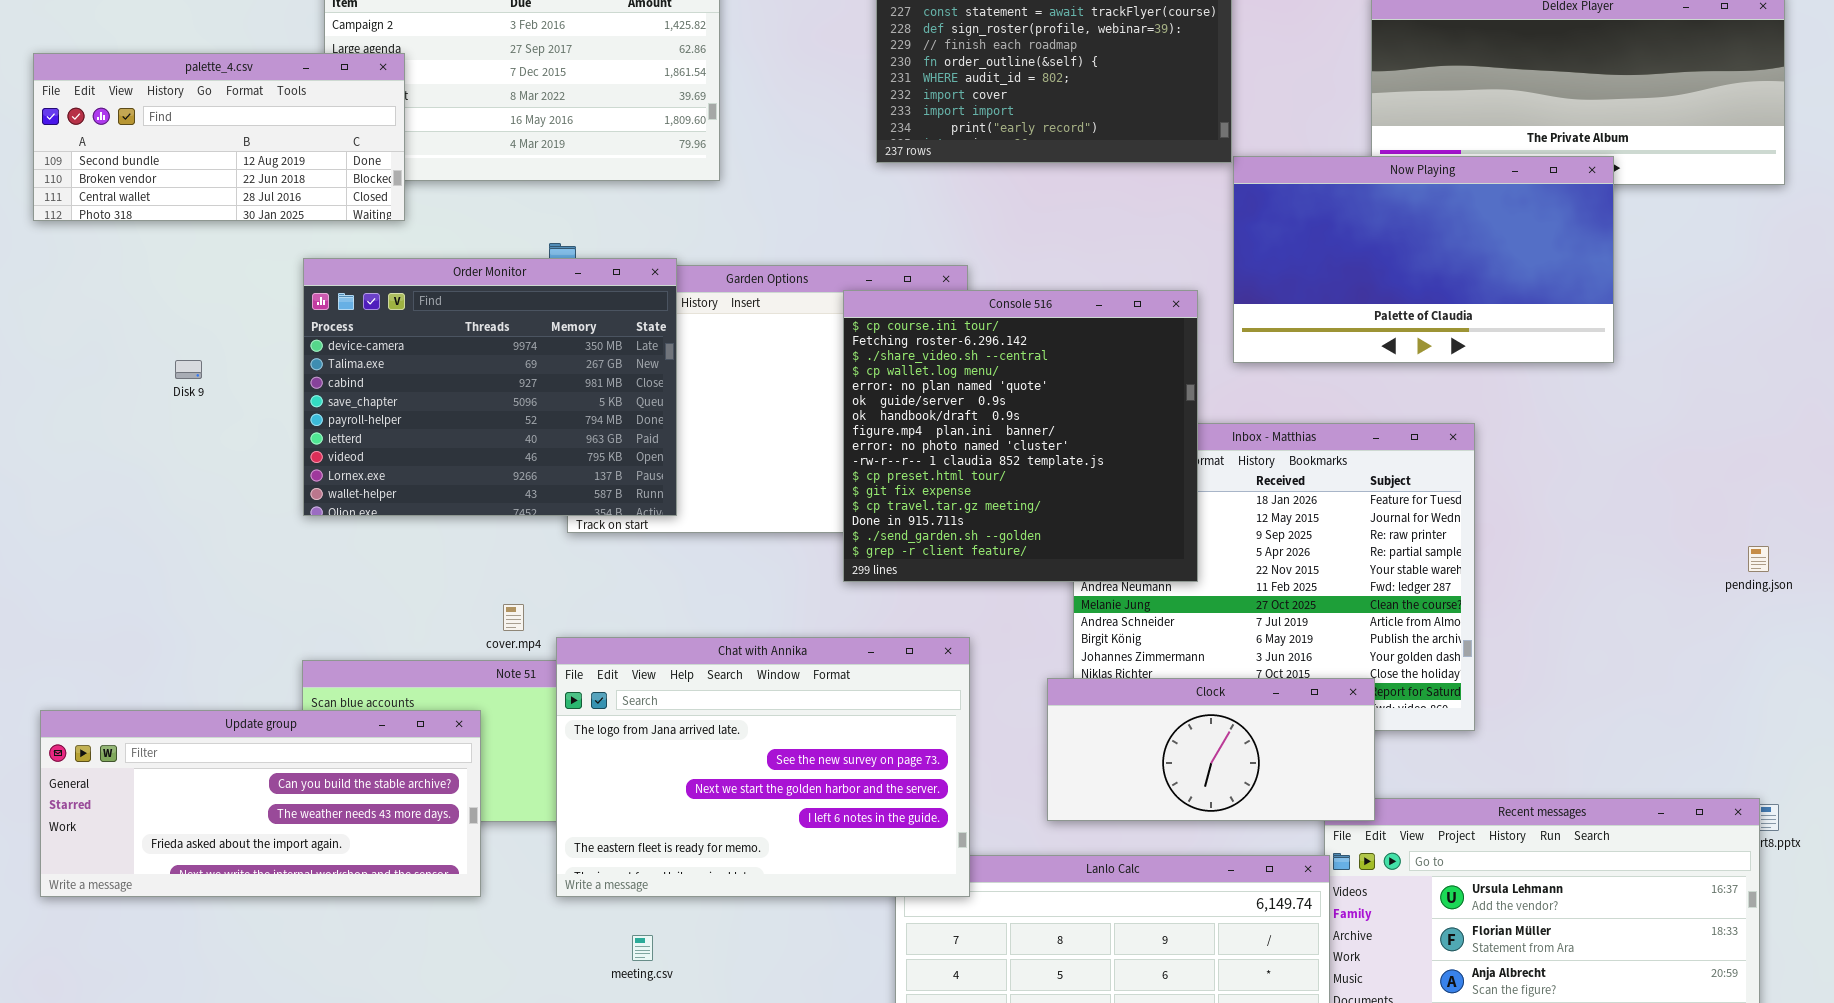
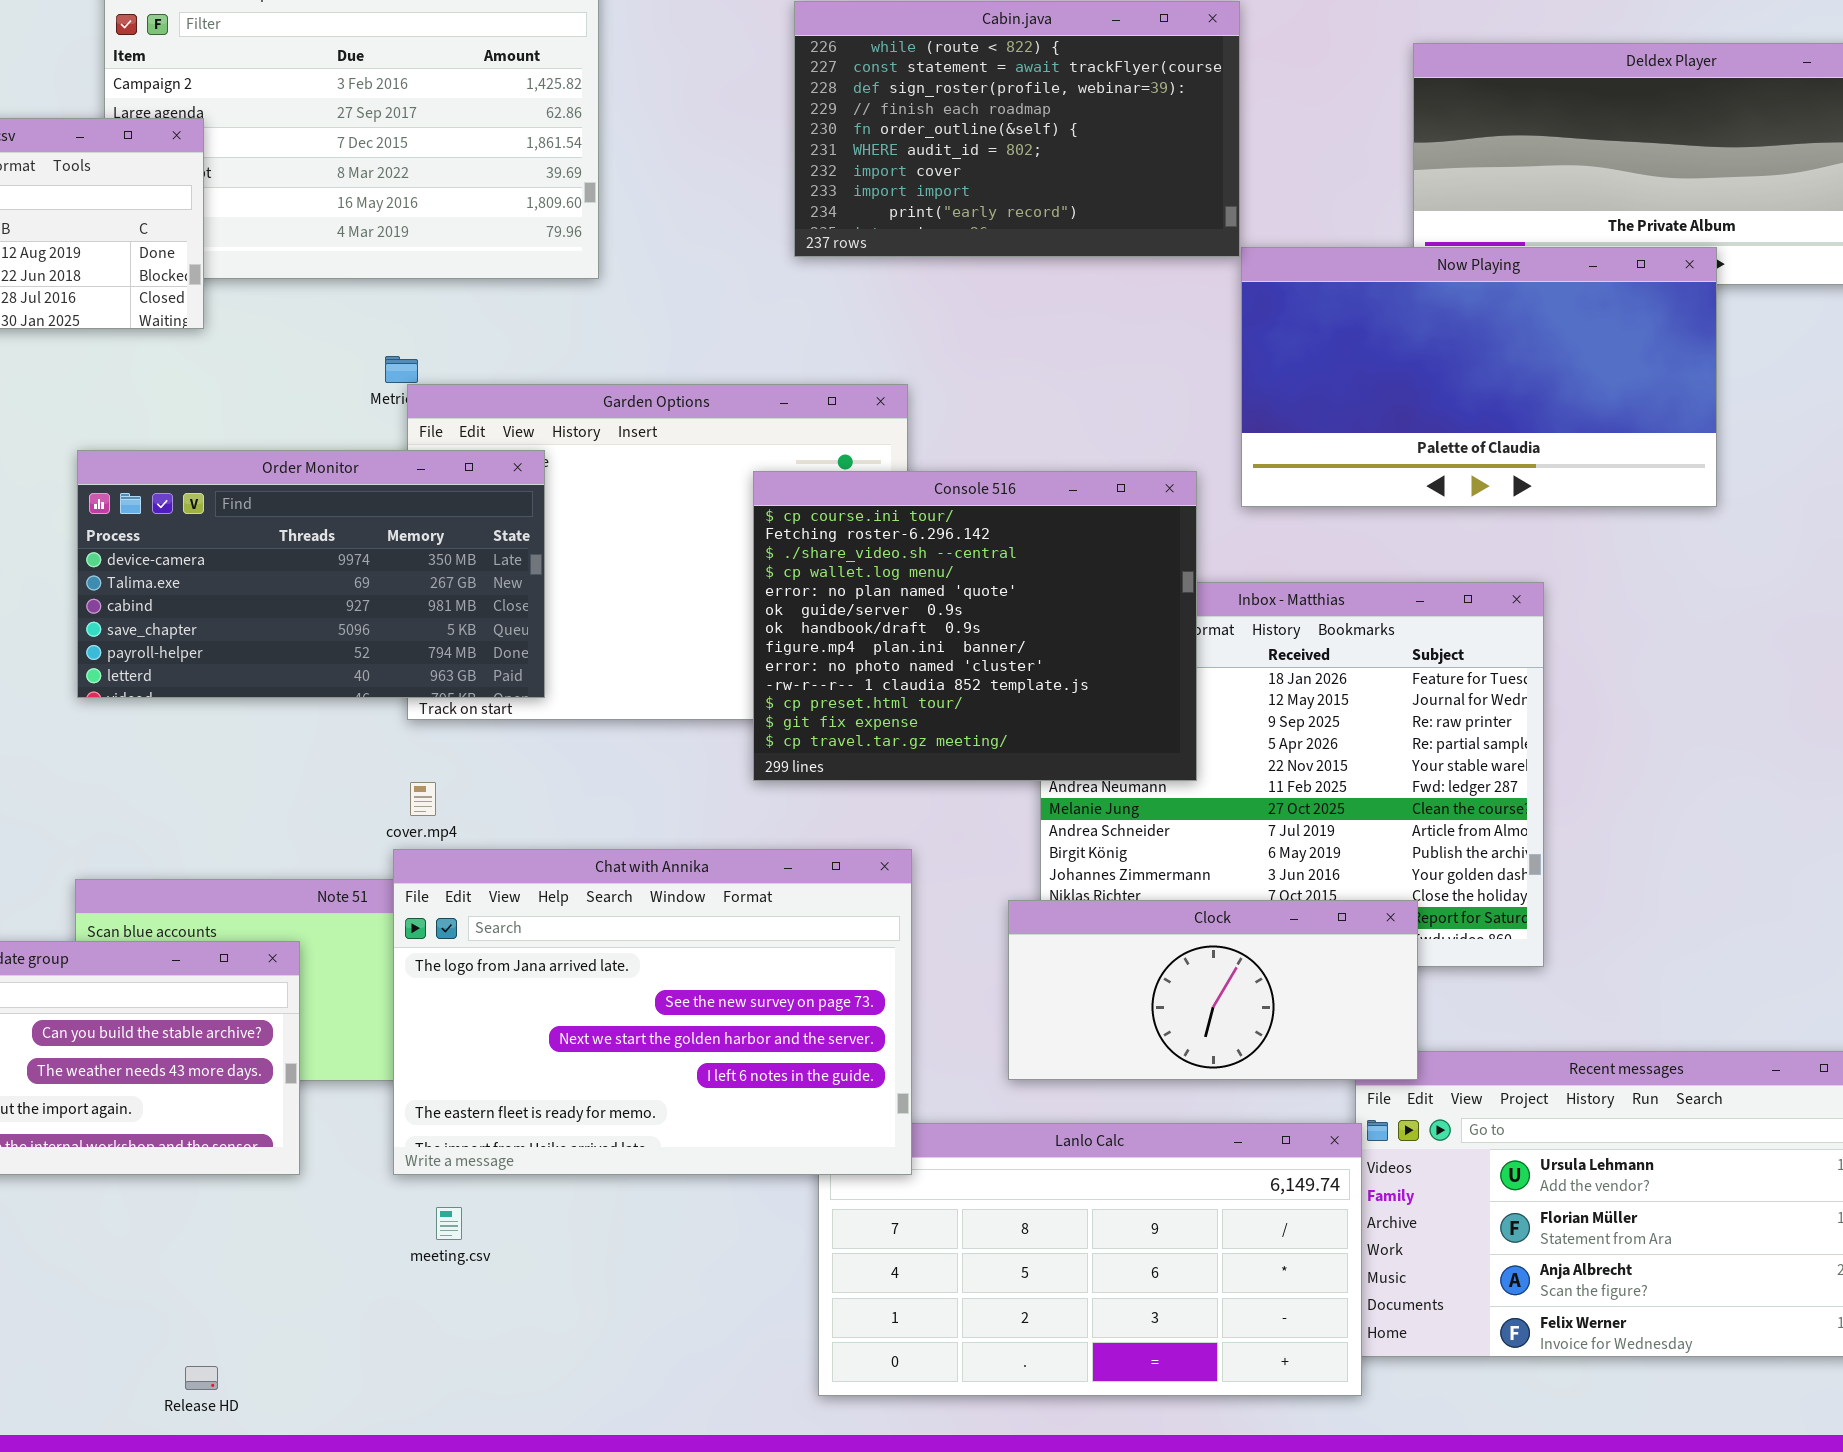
Order Monitor: [303,258,677,516] -> [77,450,545,698], resized
Console 516: [843,290,1198,582] -> [753,471,1197,781], resized
cover.mp4: [503,604,524,631] -> [410,782,436,816], moved
meeting.csv: [632,935,653,961] -> [436,1207,462,1240], moved

